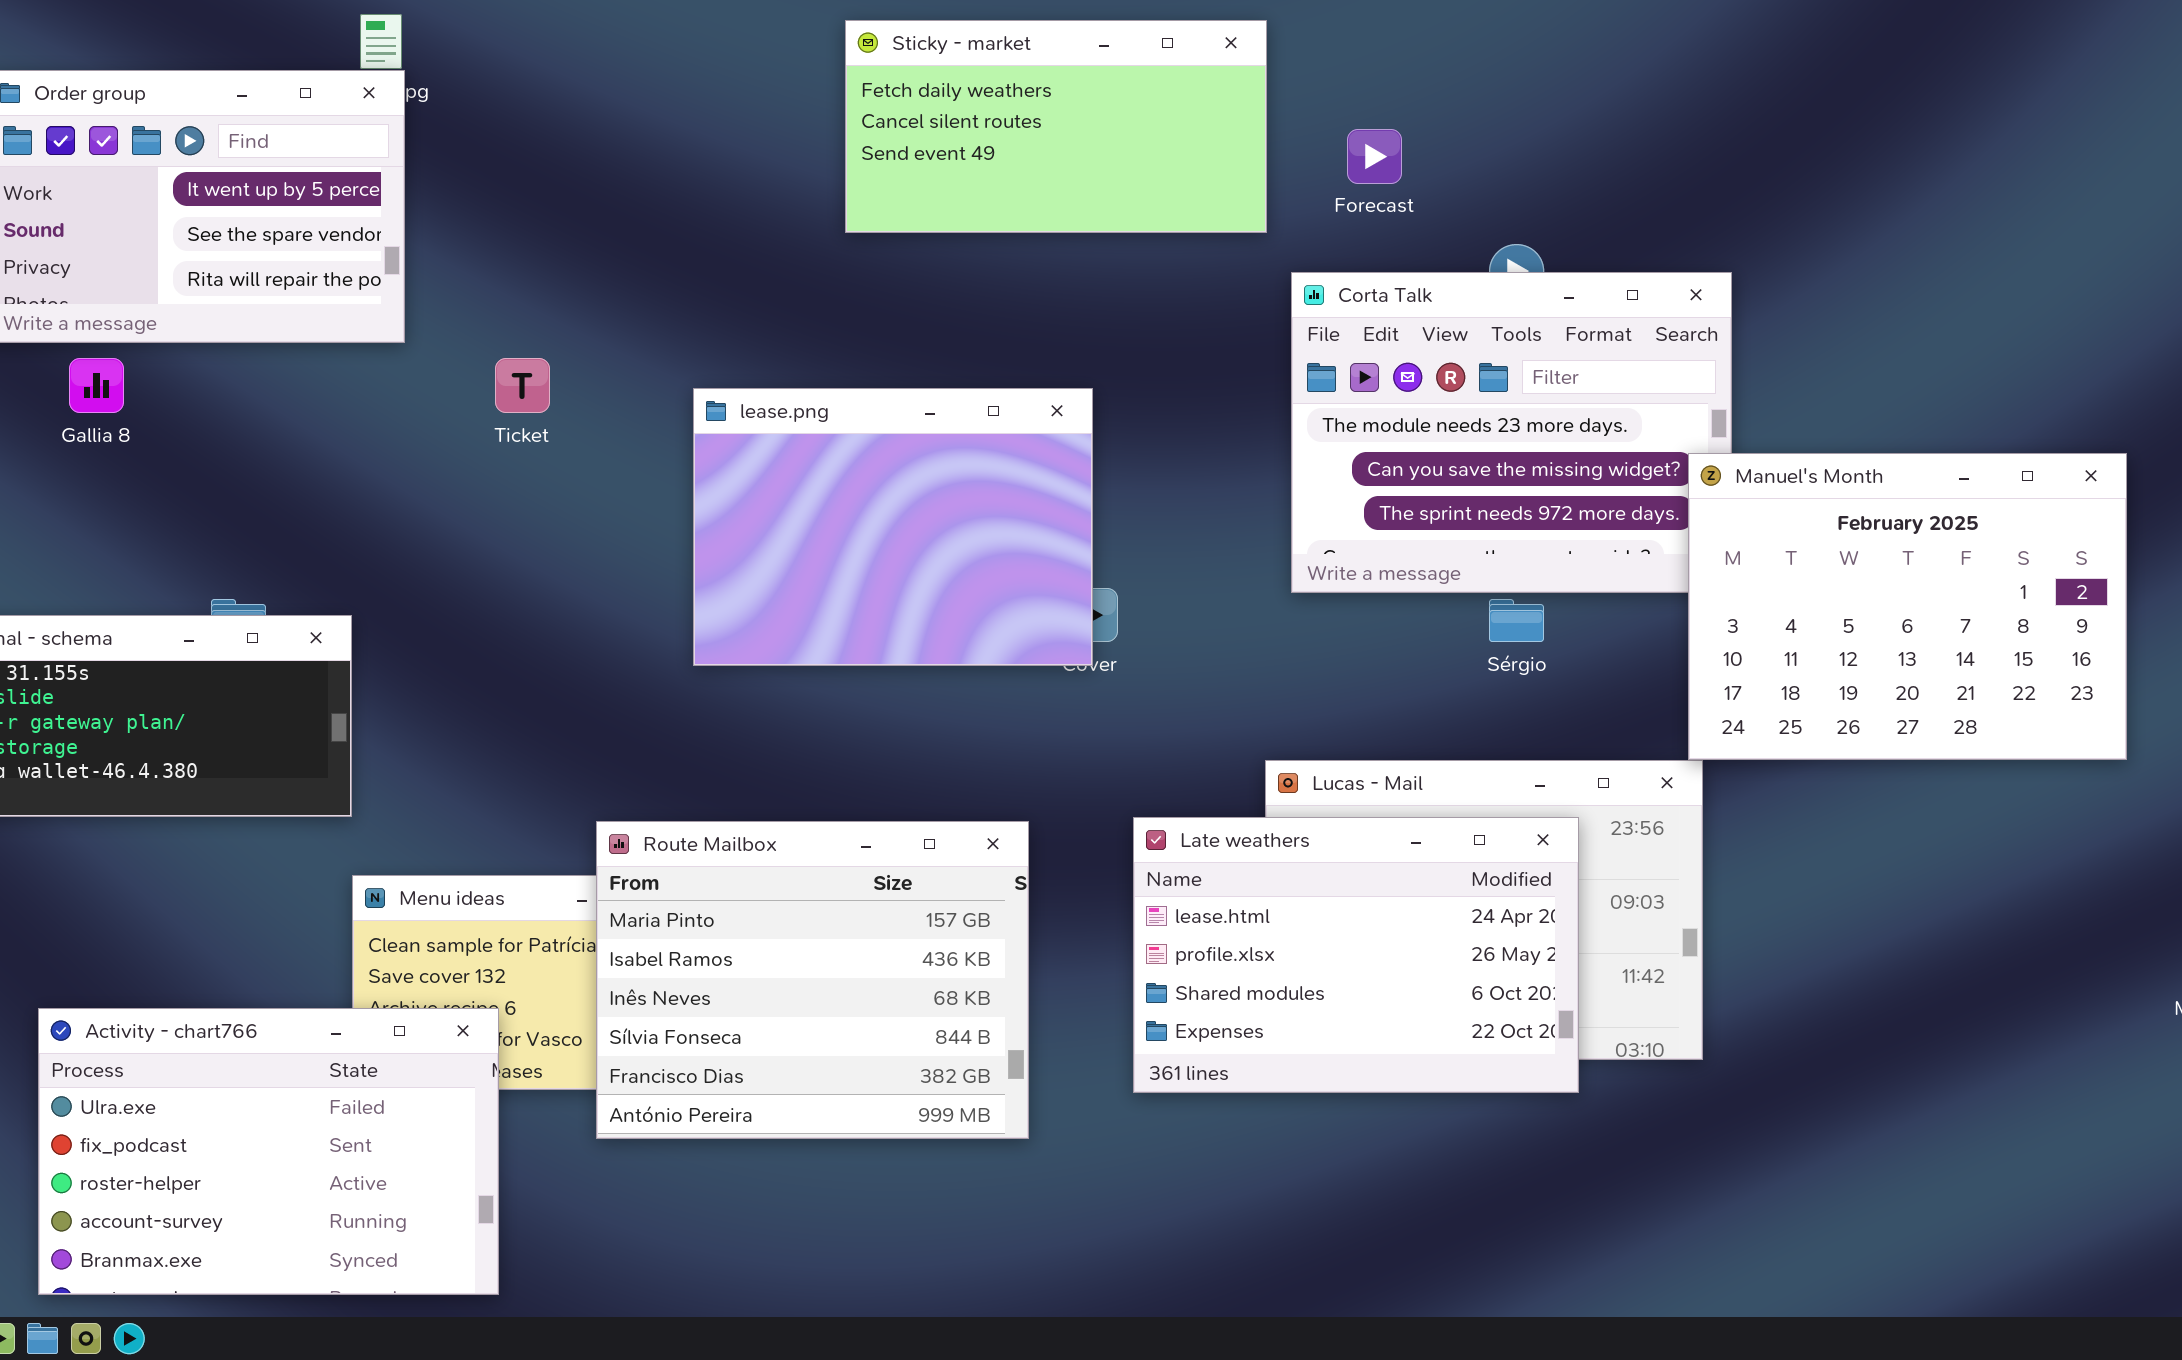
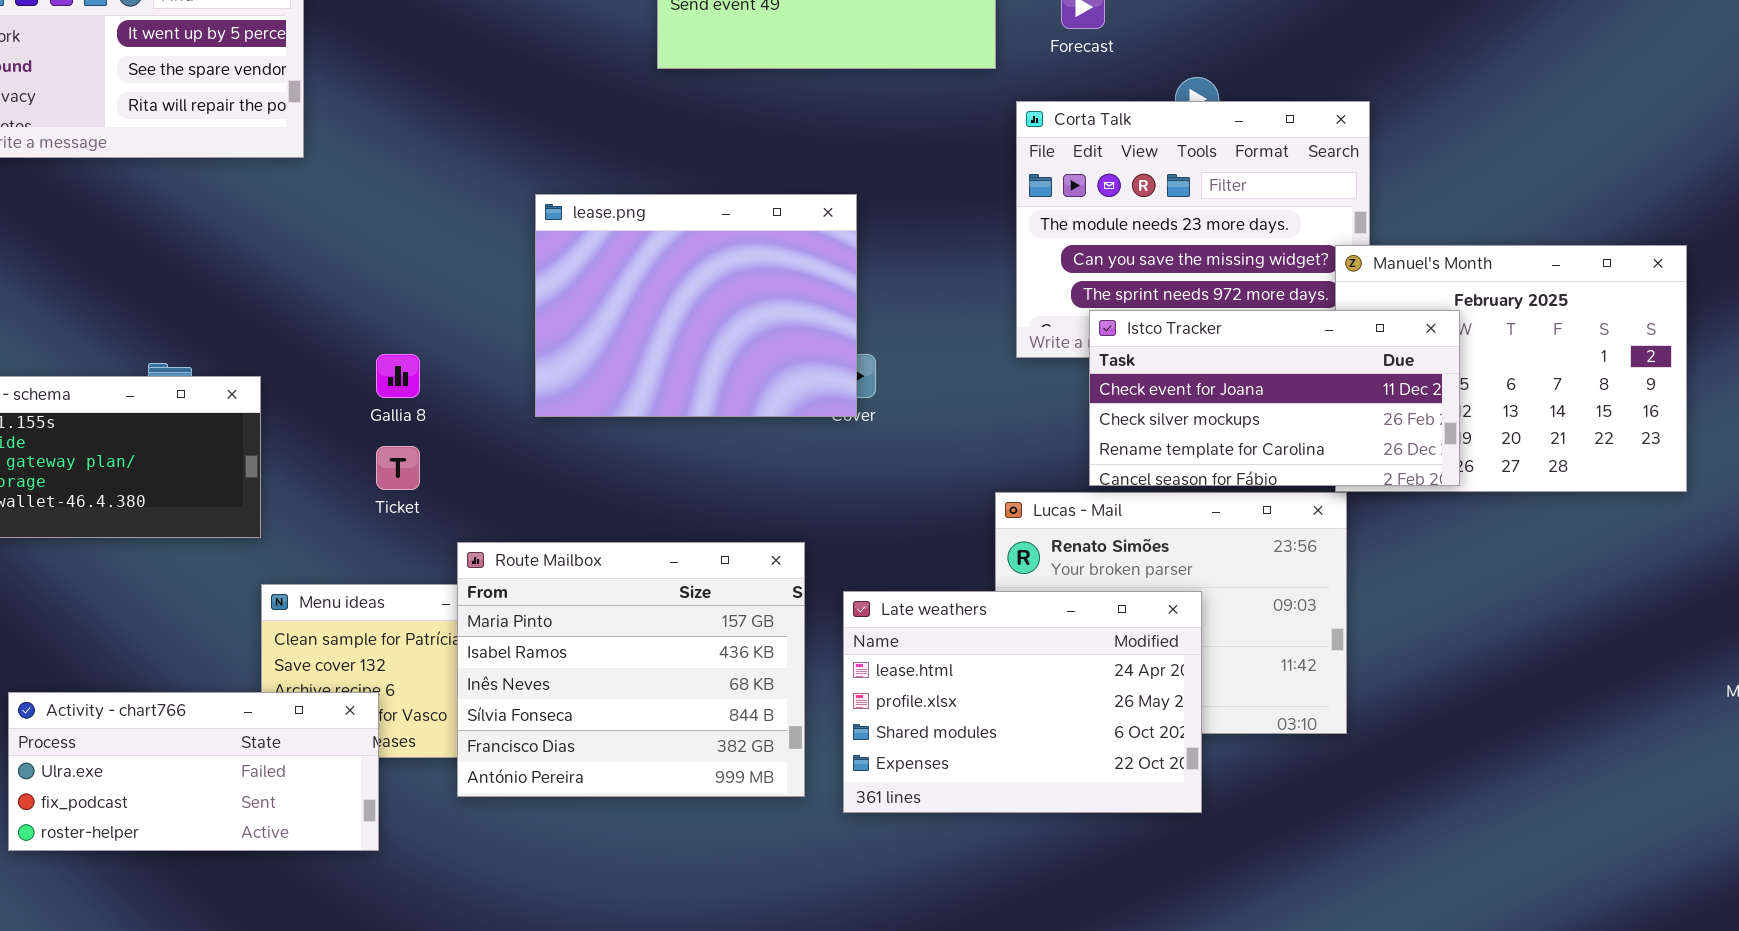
Gallia 8: [69,358,124,413] -> [376,354,420,398], moved
Ticket: [495,358,550,413] -> [376,446,420,490], moved
Istco Tracker: none -> [1089,310,1460,486], opened
Late weathers: [1133,817,1579,1093] -> [843,591,1202,813], moved
Activity - chart766: [38,1008,499,1295] -> [8,692,379,851], resized

